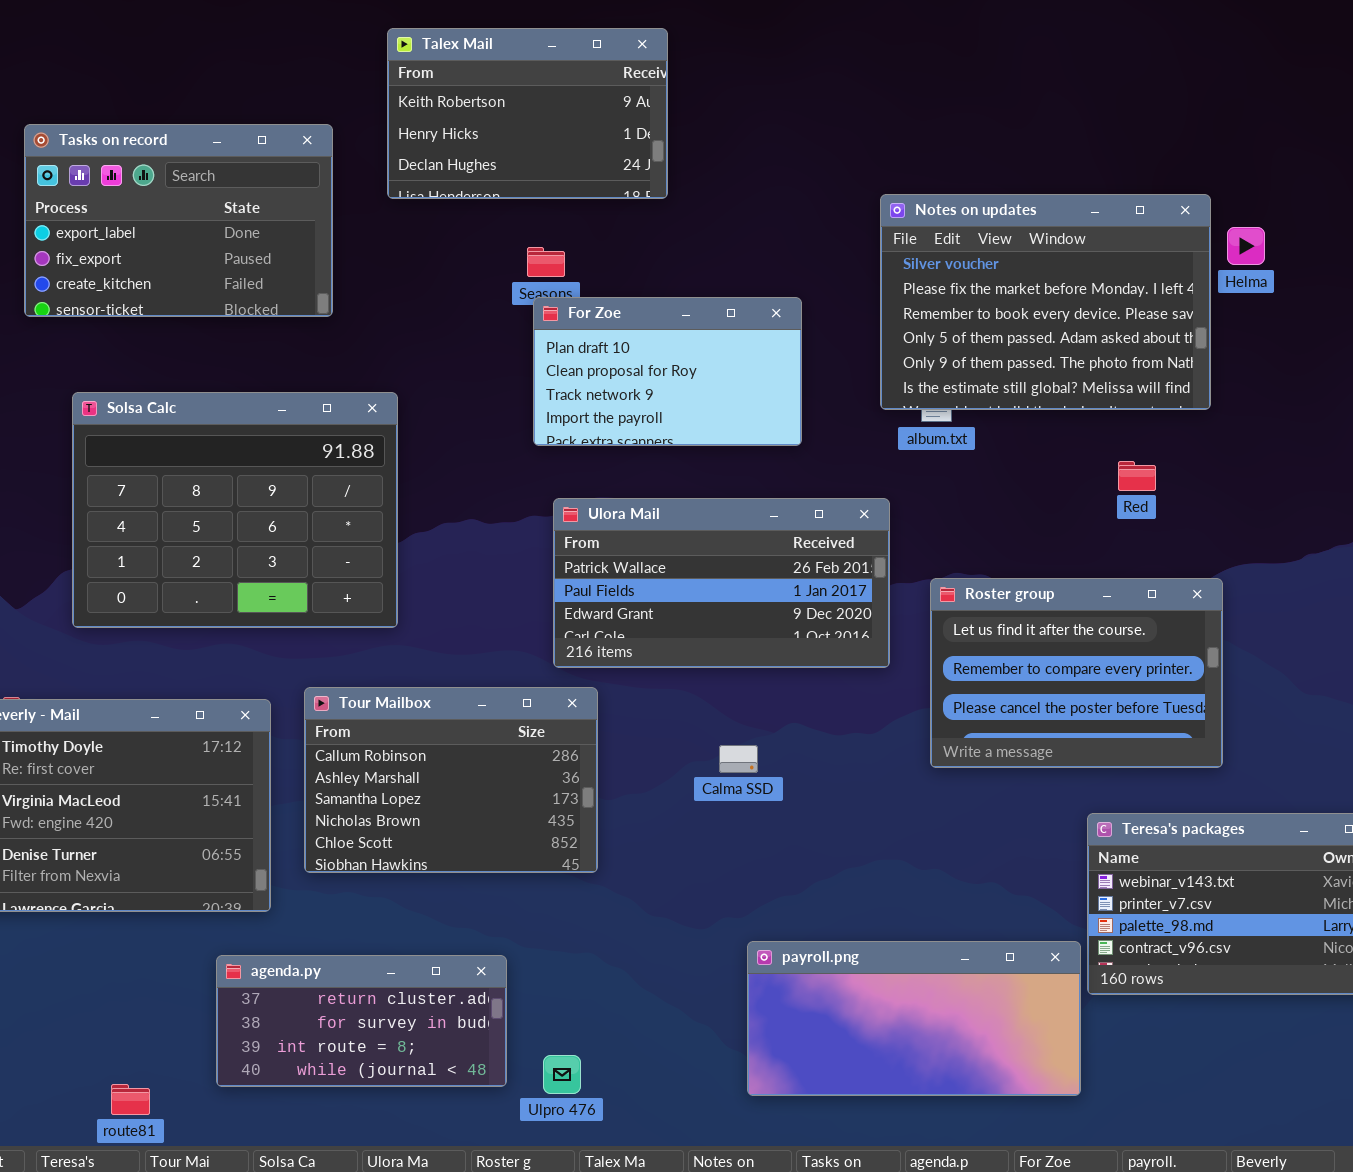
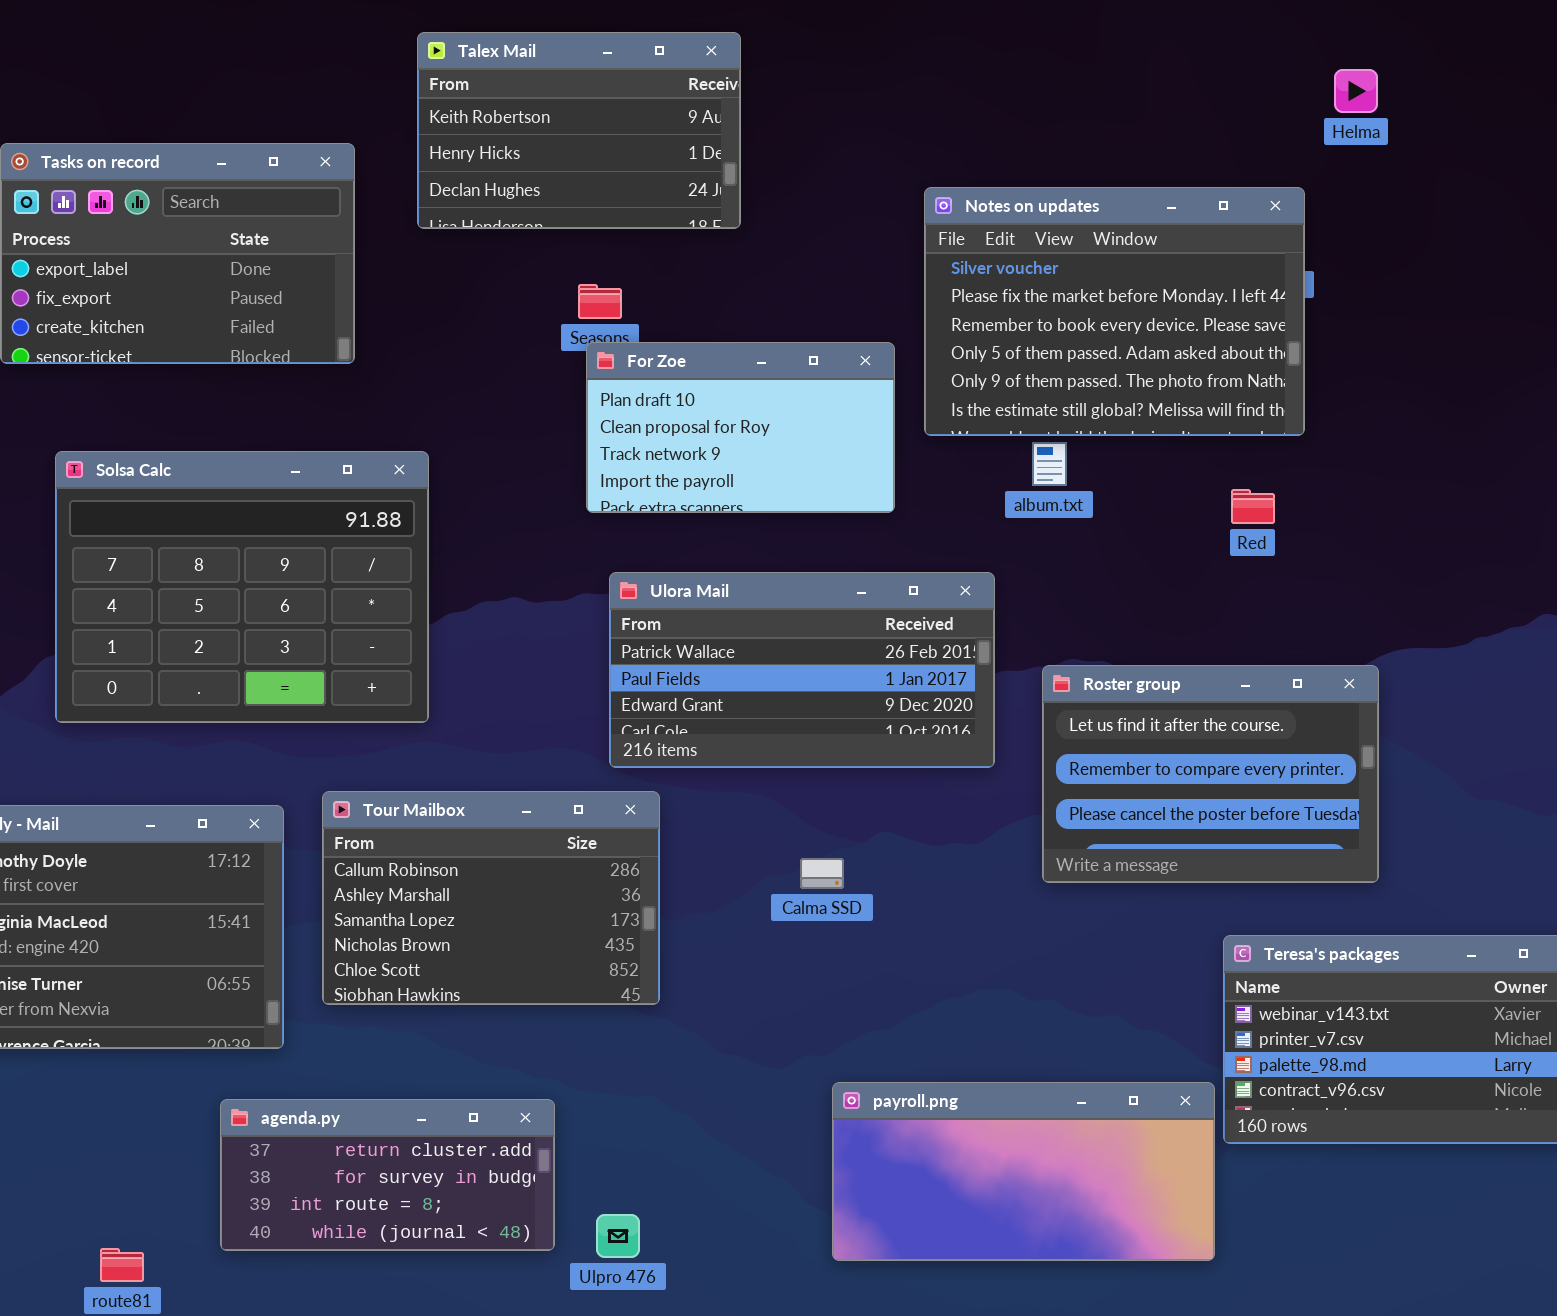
Notes on updates: [880,194,1211,410] -> [924,187,1305,436], moved
Helma: [1227,227,1265,265] -> [1334,69,1378,113], moved
Red: [1118,461,1156,491] -> [1231,489,1275,524], moved

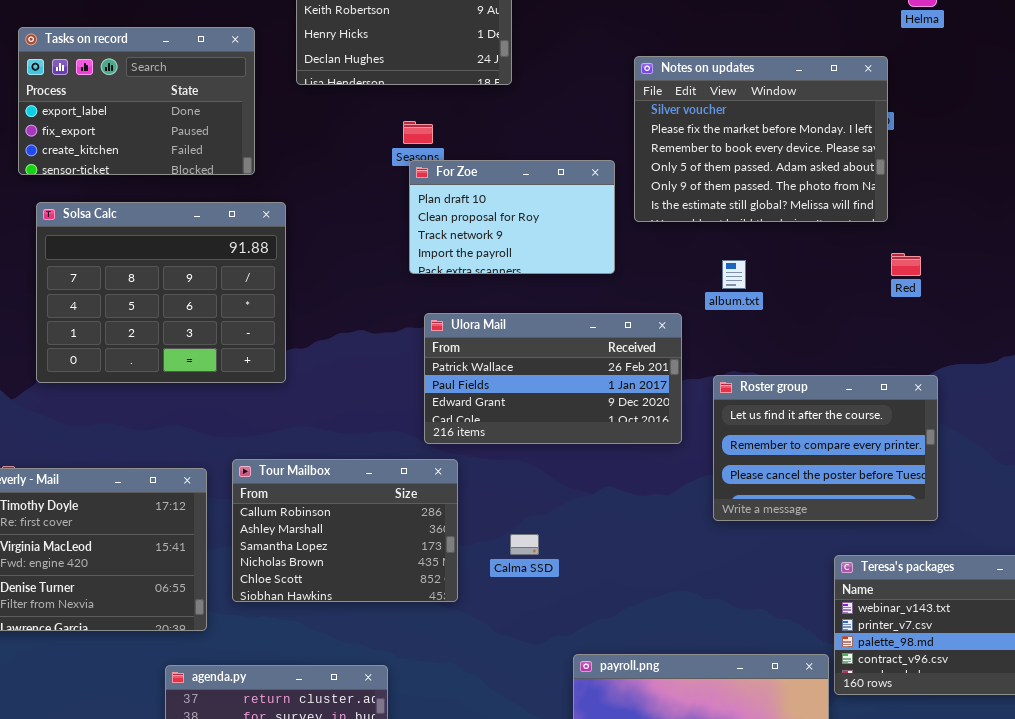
album.txt: [1032,442,1067,486] -> [722,260,746,289], moved
Solsa Calc: [55,451,429,723] -> [36,202,286,383], moved
Red: [1231,489,1275,524] -> [891,253,921,276], moved
Calma SSD: [800,858,844,889] -> [510,534,539,555], moved

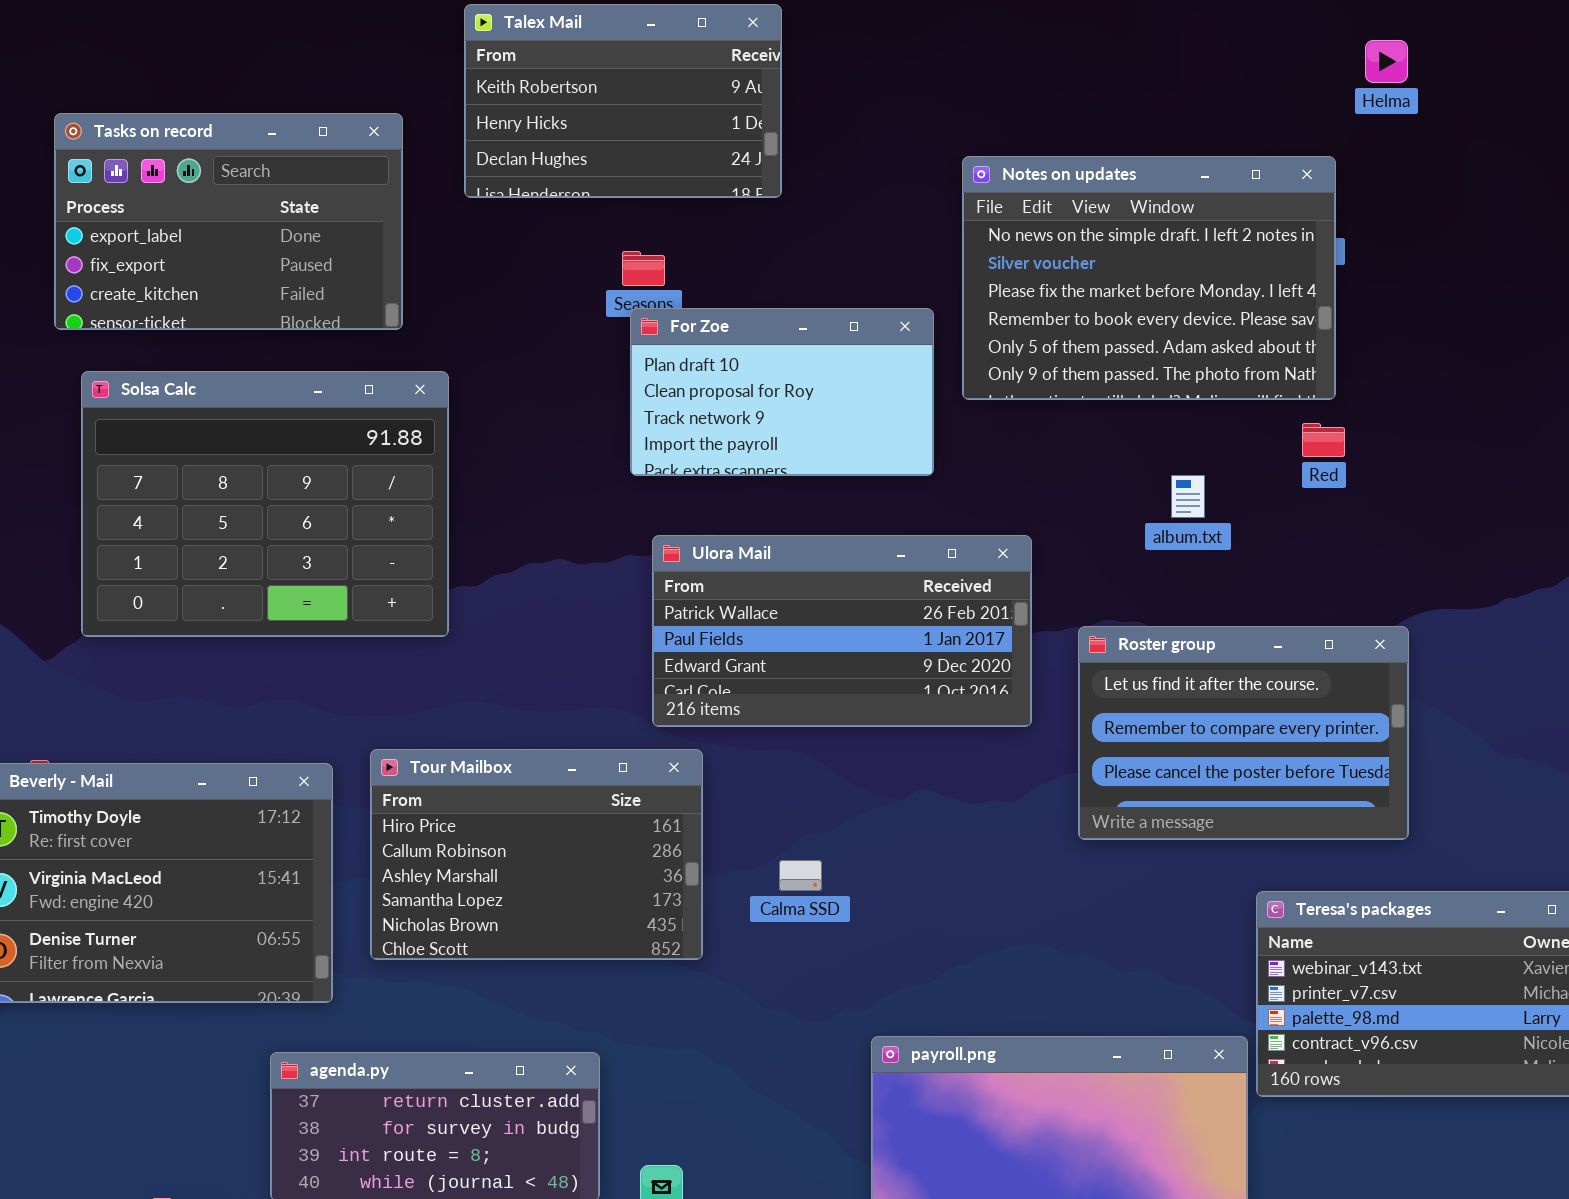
Notes on updates: [634,56,888,222] -> [962,156,1336,400], scrolled up 1 row
Red: [891,253,921,276] -> [1302,423,1345,457], moved
album.txt: [722,260,746,289] -> [1171,475,1205,518], moved
Tour Mailbox: [232,459,458,602] -> [370,749,703,960], scrolled up 1 row

